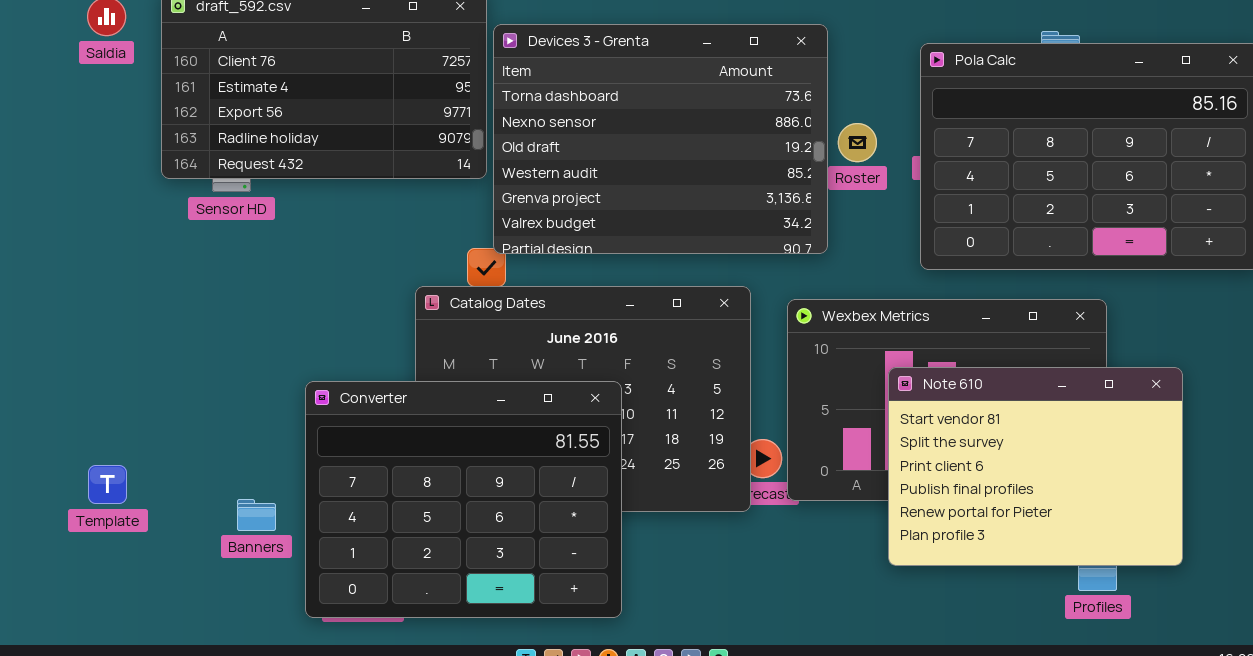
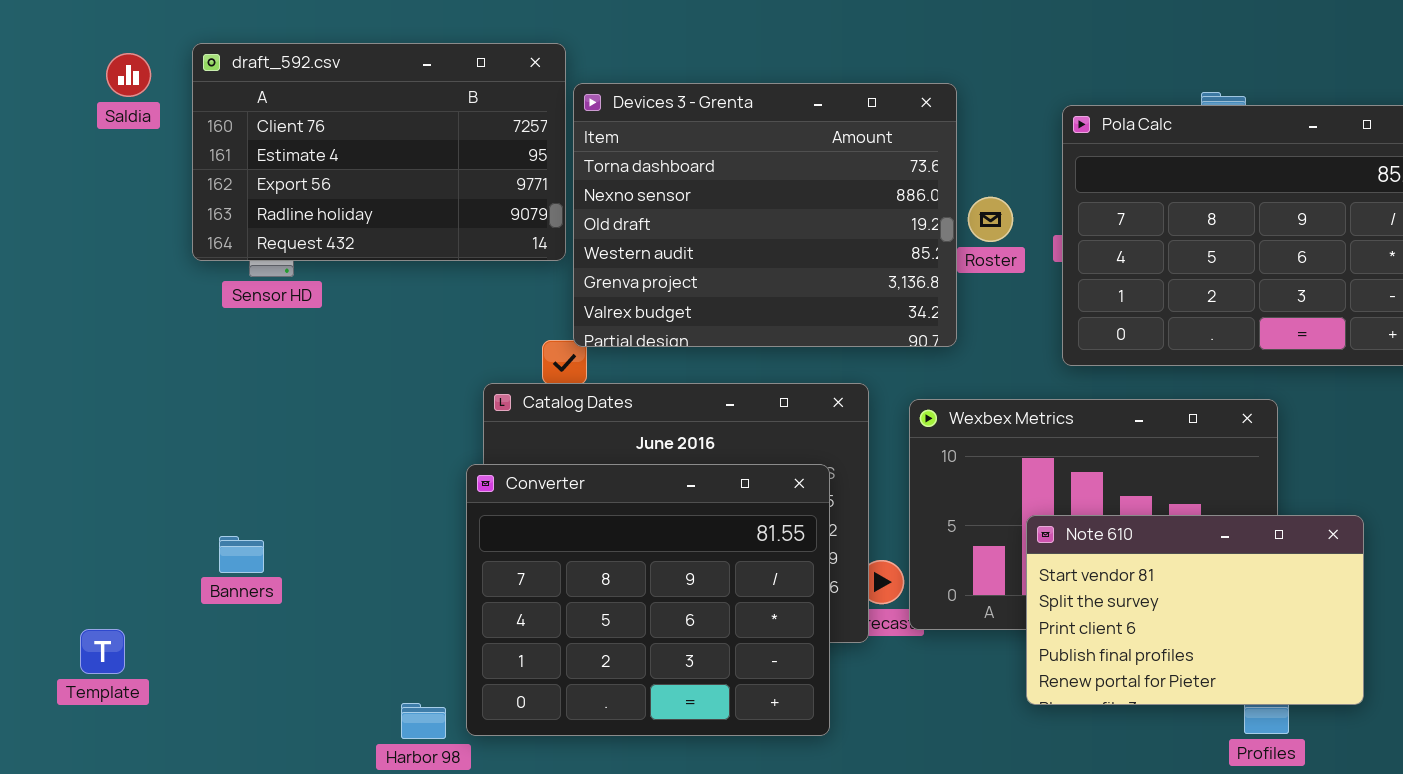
Note 610: [888,367,1183,566] -> [1026,515,1364,705], resized
Converter: [305,381,622,618] -> [466,464,830,736], moved
Template: [88,465,127,504] -> [80,629,125,674], moved
Banners: [237,499,276,531] -> [219,536,264,573], moved

